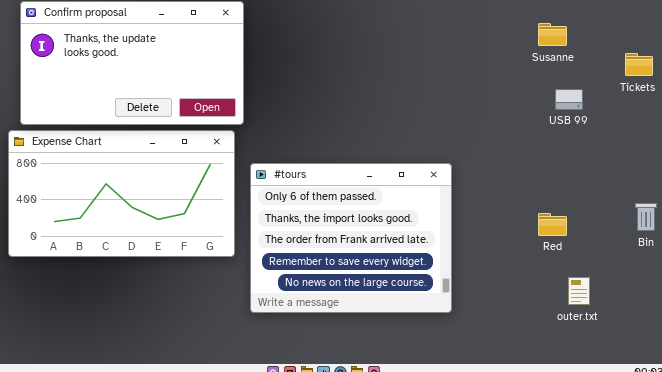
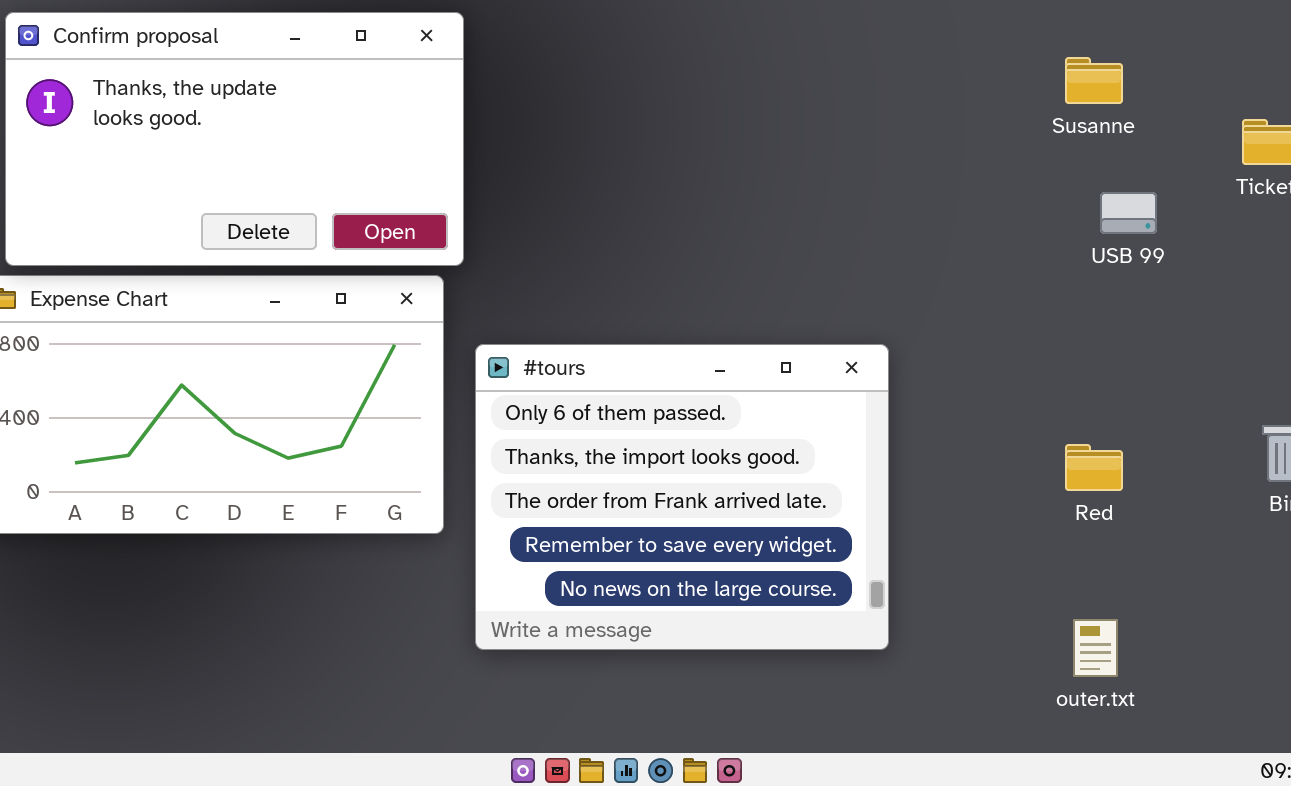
outer.txt: [568,277,590,305] -> [1073,619,1118,677], moved

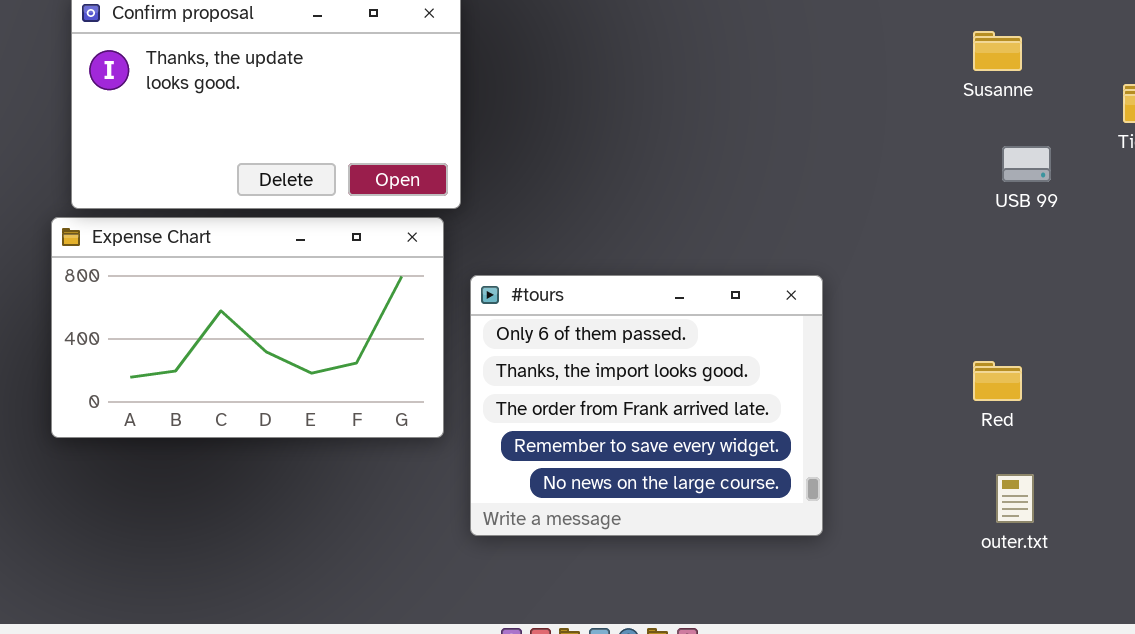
outer.txt: [1073,619,1118,677] -> [996,474,1034,523], moved

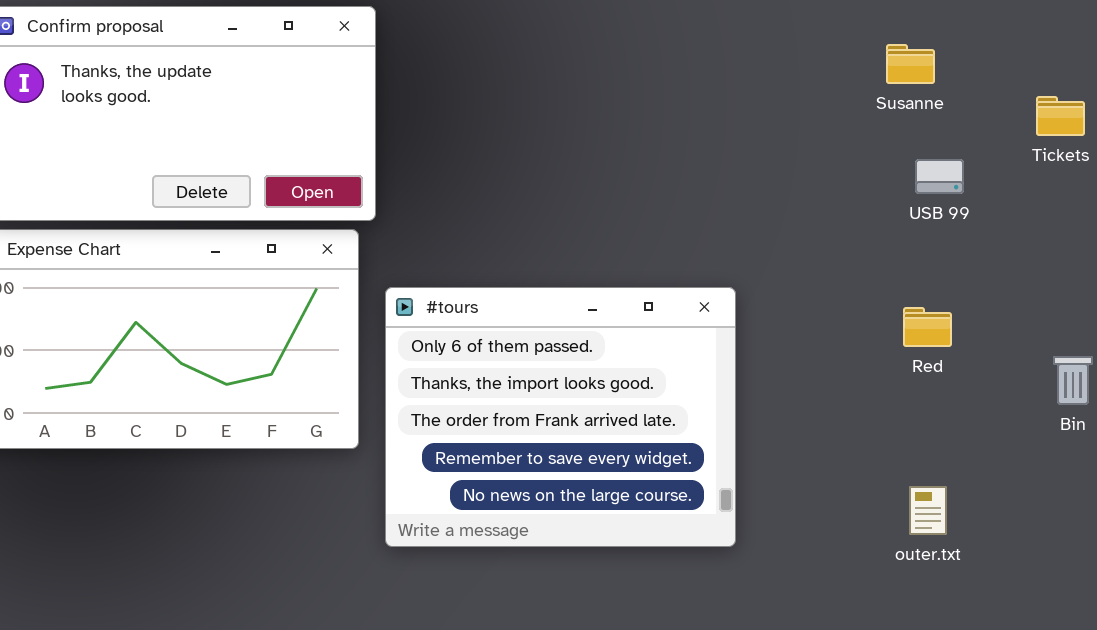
Red: [973,361,1022,401] -> [903,307,952,347], moved

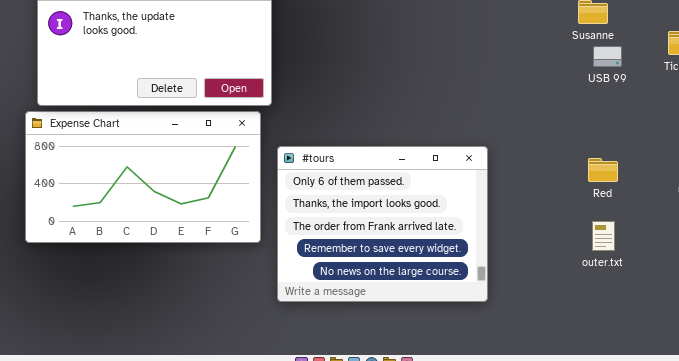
USB 99: [915,159,964,194] -> [593,46,622,67], moved
outer.txt: [909,486,947,535] -> [592,221,615,251], moved

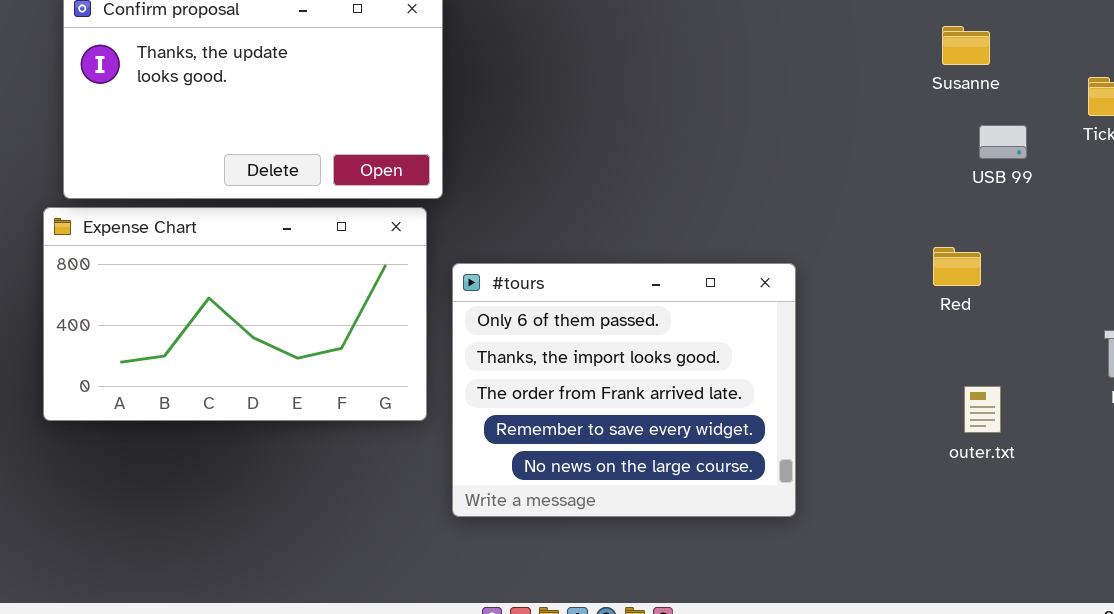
USB 99: [593,46,622,67] -> [979,125,1027,159], moved
Red: [588,158,618,182] -> [933,247,981,286], moved

